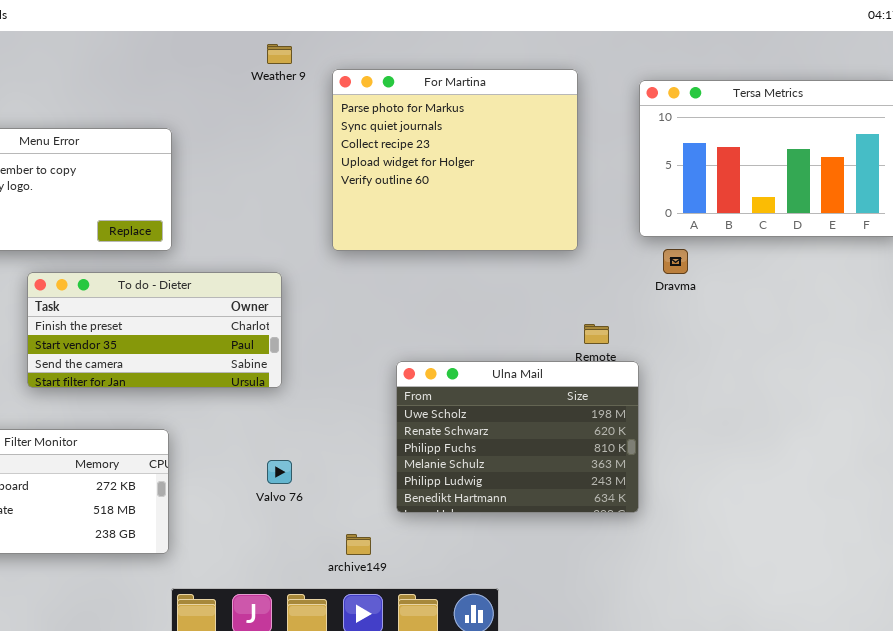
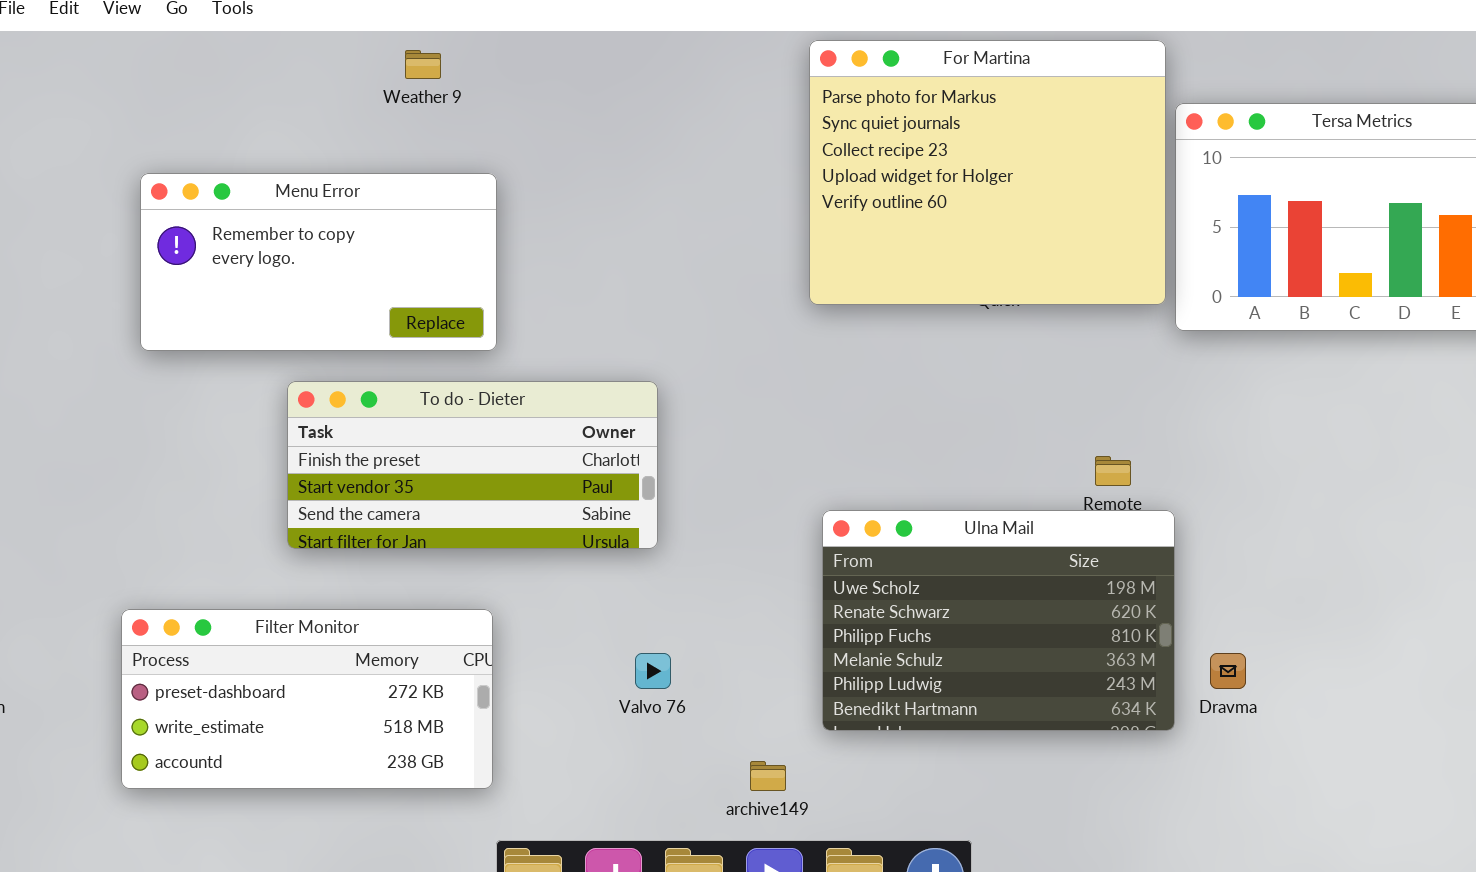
Weather 9: [267,44,292,64] -> [405,50,441,79], moved
For Martina: [332,69,578,251] -> [809,40,1166,305], moved
Dravma: [663,249,688,274] -> [1210,653,1246,689], moved

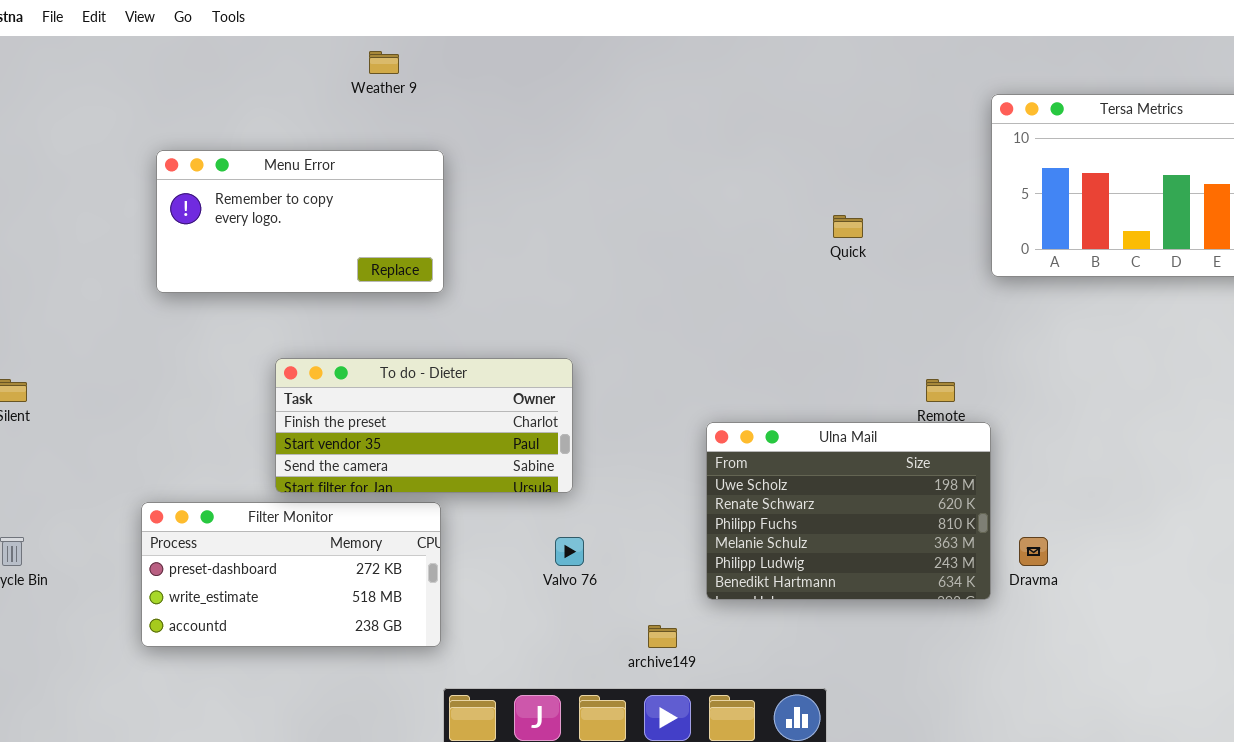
For Martina: [809,40,1166,305] -> none, closed
To do - Dieter: [287,381,658,549] -> [275,358,573,493], moved

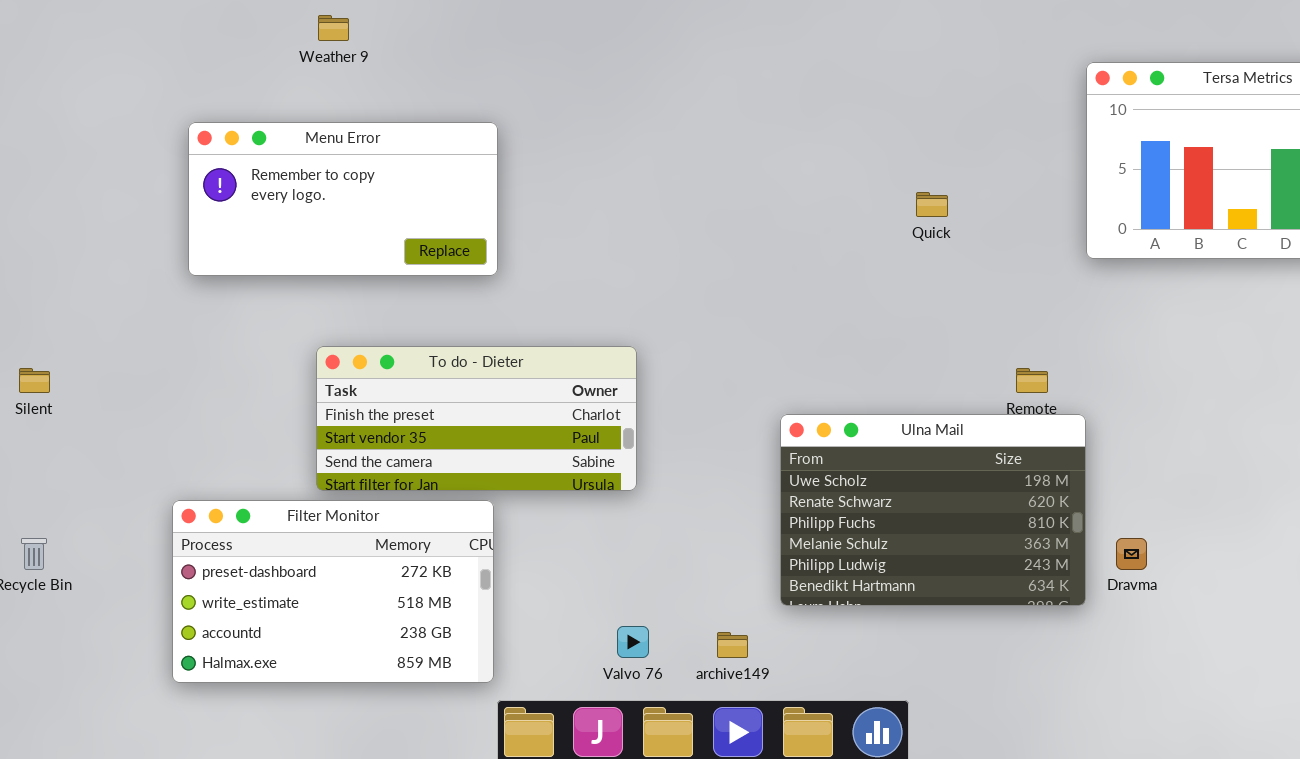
Weather 9: [369,51,399,74] -> [318,15,349,41], moved
Filter Monitor: [141,502,441,647] -> [172,500,494,683], resized
Valvo 76: [555,537,584,566] -> [617,626,649,658], moved

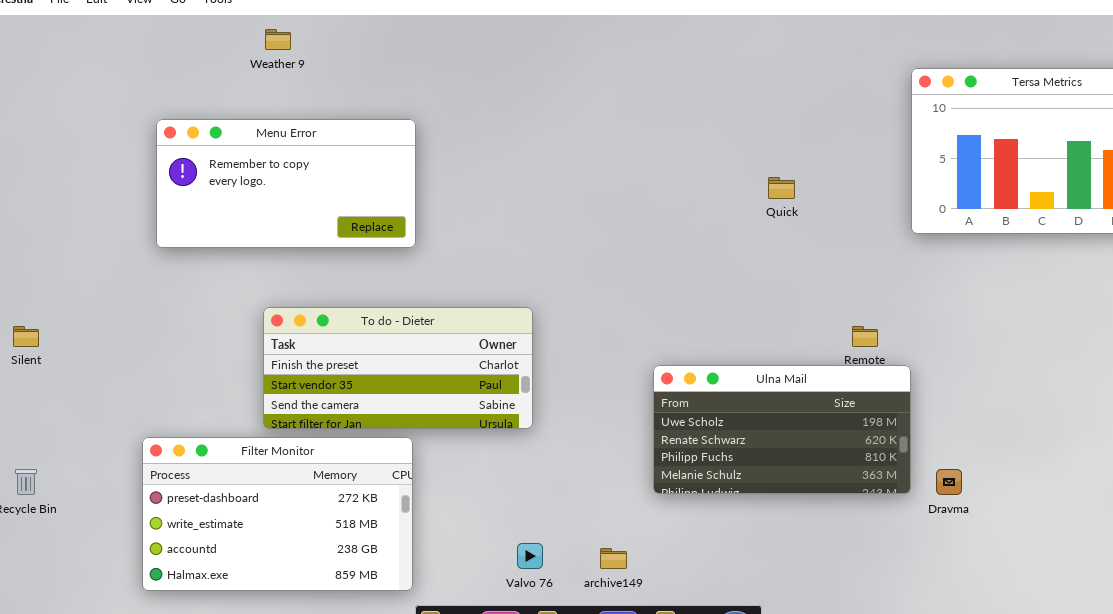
Ulna Mail: [780,414,1086,606] -> [653,365,911,494], resized

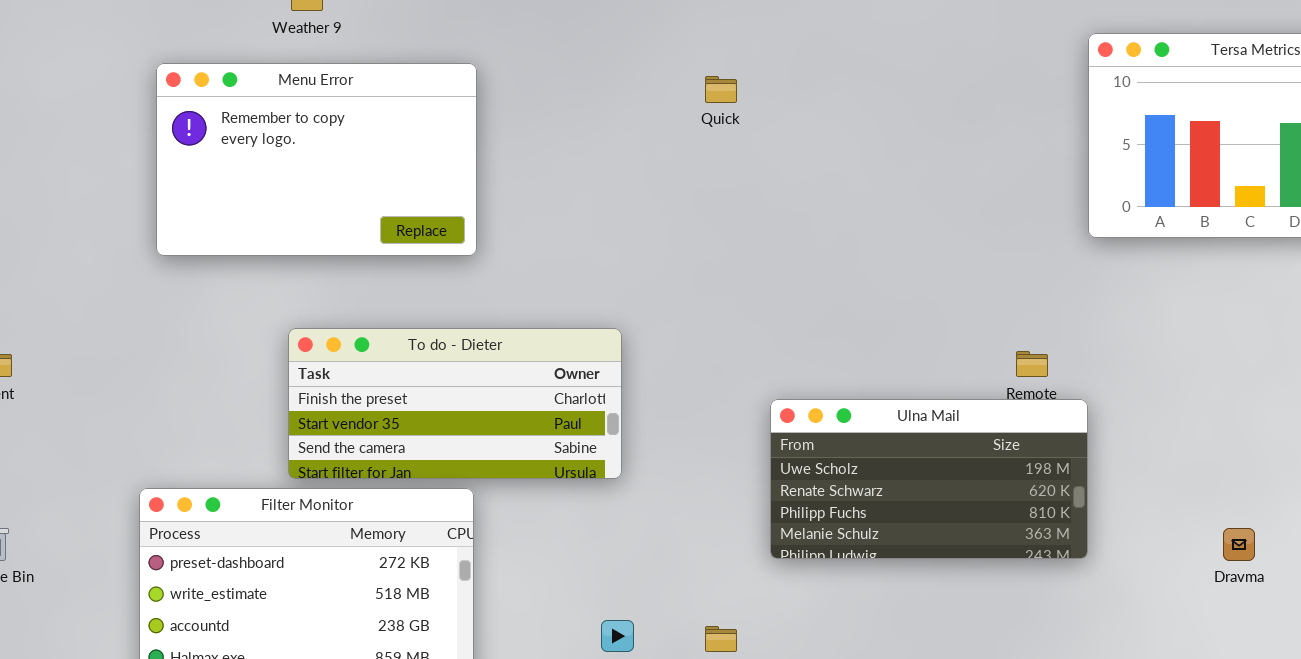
Menu Error: [156,119,416,248] -> [156,63,477,256], resized
Quick: [768,177,795,199] -> [705,76,737,103], moved
Dravma: [936,469,962,495] -> [1223,528,1255,561], moved

